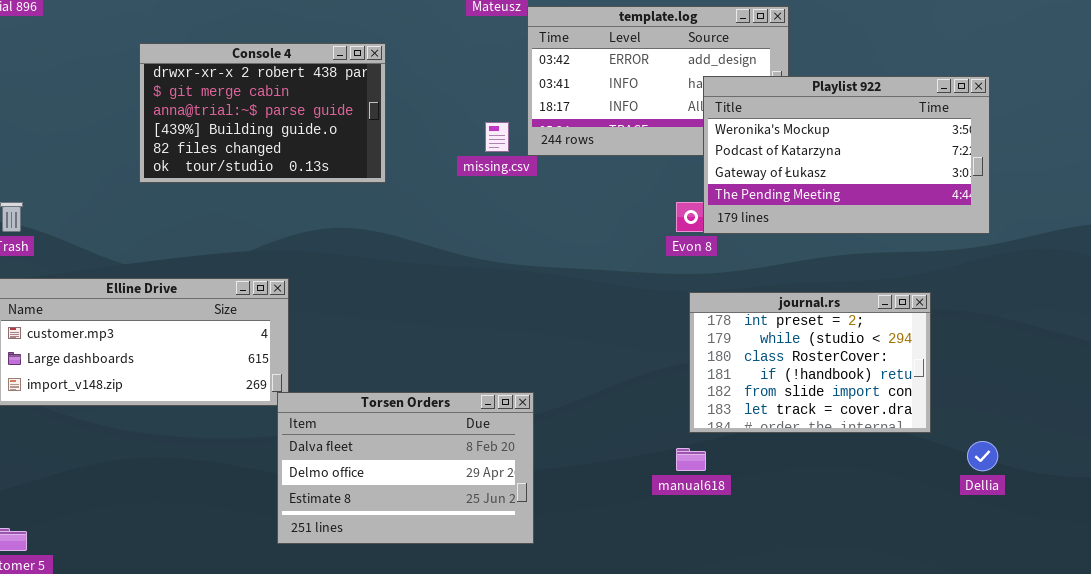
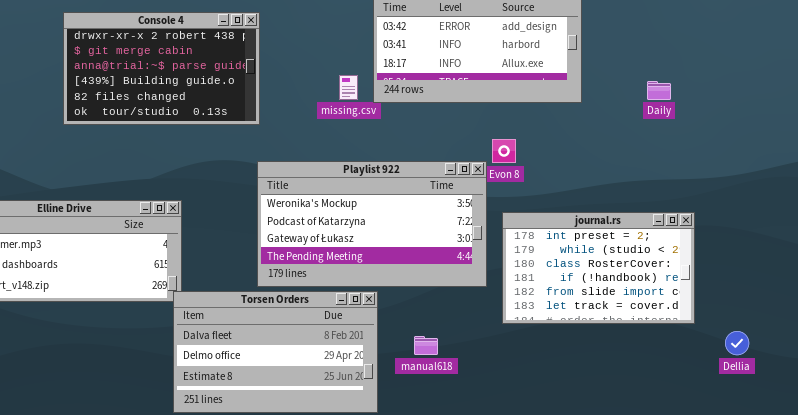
Playlist 922: [703,76,990,234] -> [257,161,487,287], moved
manual618: [676,448,706,471] -> [414,336,438,355], moved

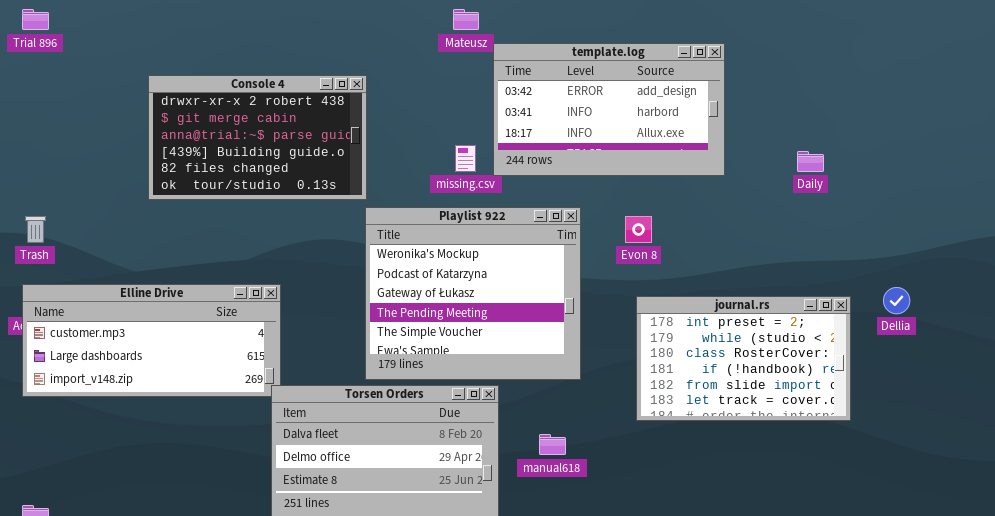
Playlist 922: [257,161,487,287] -> [365,207,581,380], resized
Dellia: [725,331,749,355] -> [883,287,910,314], moved

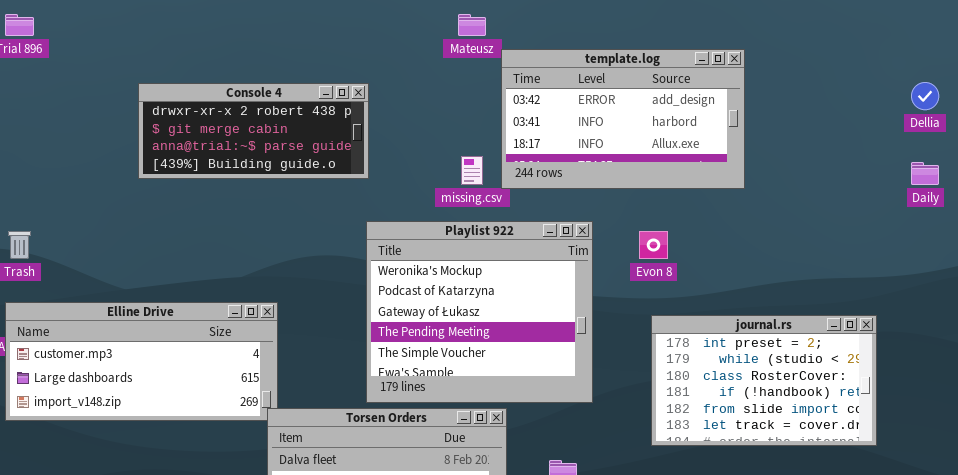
Console 4: [148,75,367,200] -> [138,83,369,179], resized
Daily: [797,151,824,172] -> [911,162,939,185], moved
Dellia: [883,287,910,314] -> [911,82,939,110], moved

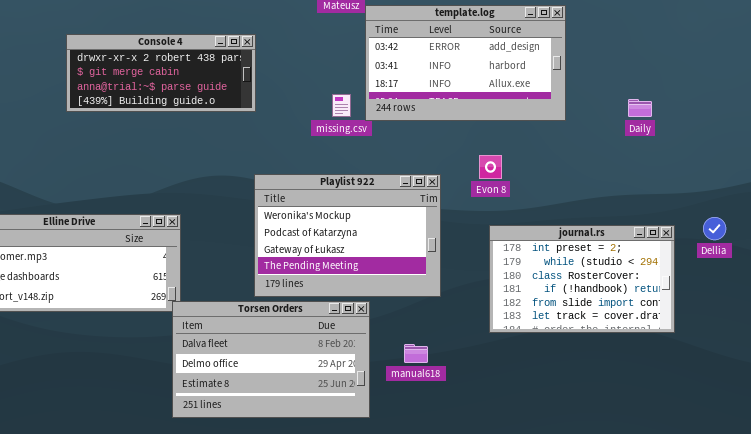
Dellia: [911,82,939,110] -> [703,217,726,240], moved
Daily: [911,162,939,185] -> [628,99,652,117], moved
Playlist 922: [366,221,593,403] -> [254,174,441,297], resized

